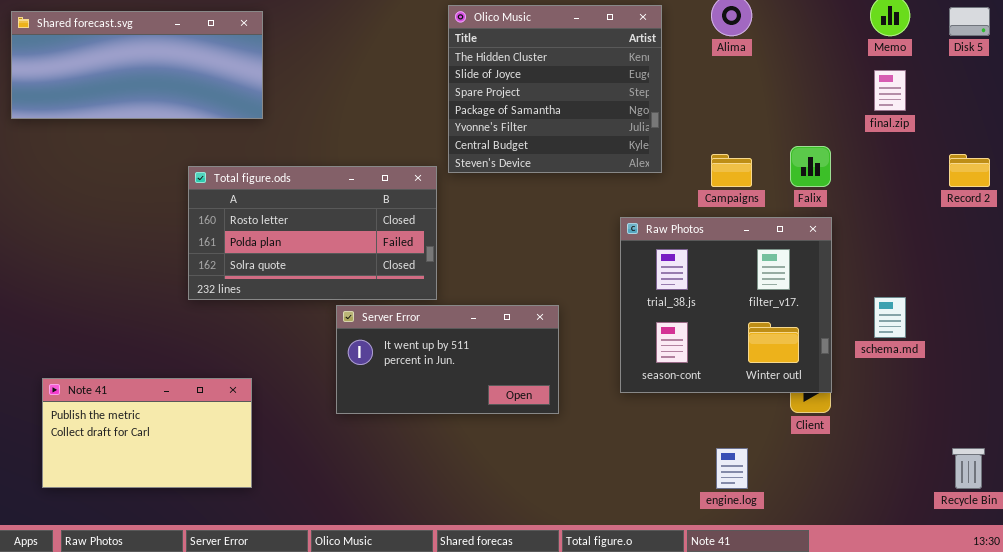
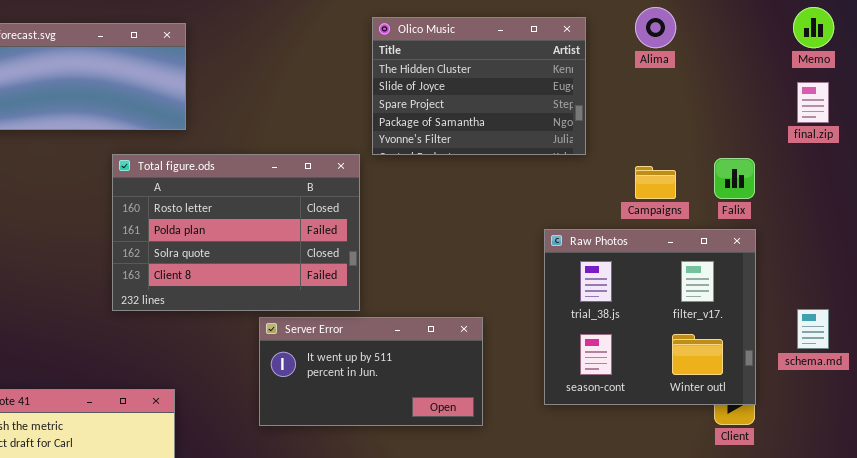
Olico Music: [448,5,662,173] -> [372,17,586,155], resized
Total figure.ods: [188,166,437,300] -> [112,154,360,311], resized

